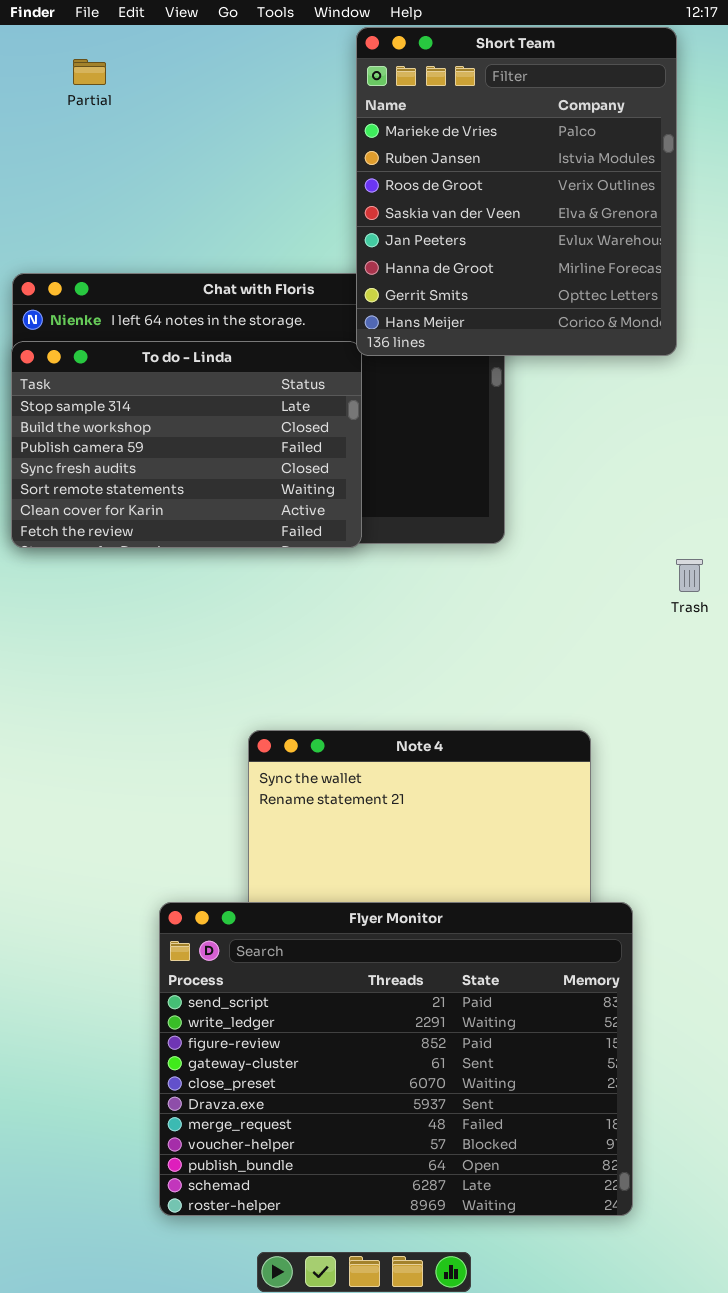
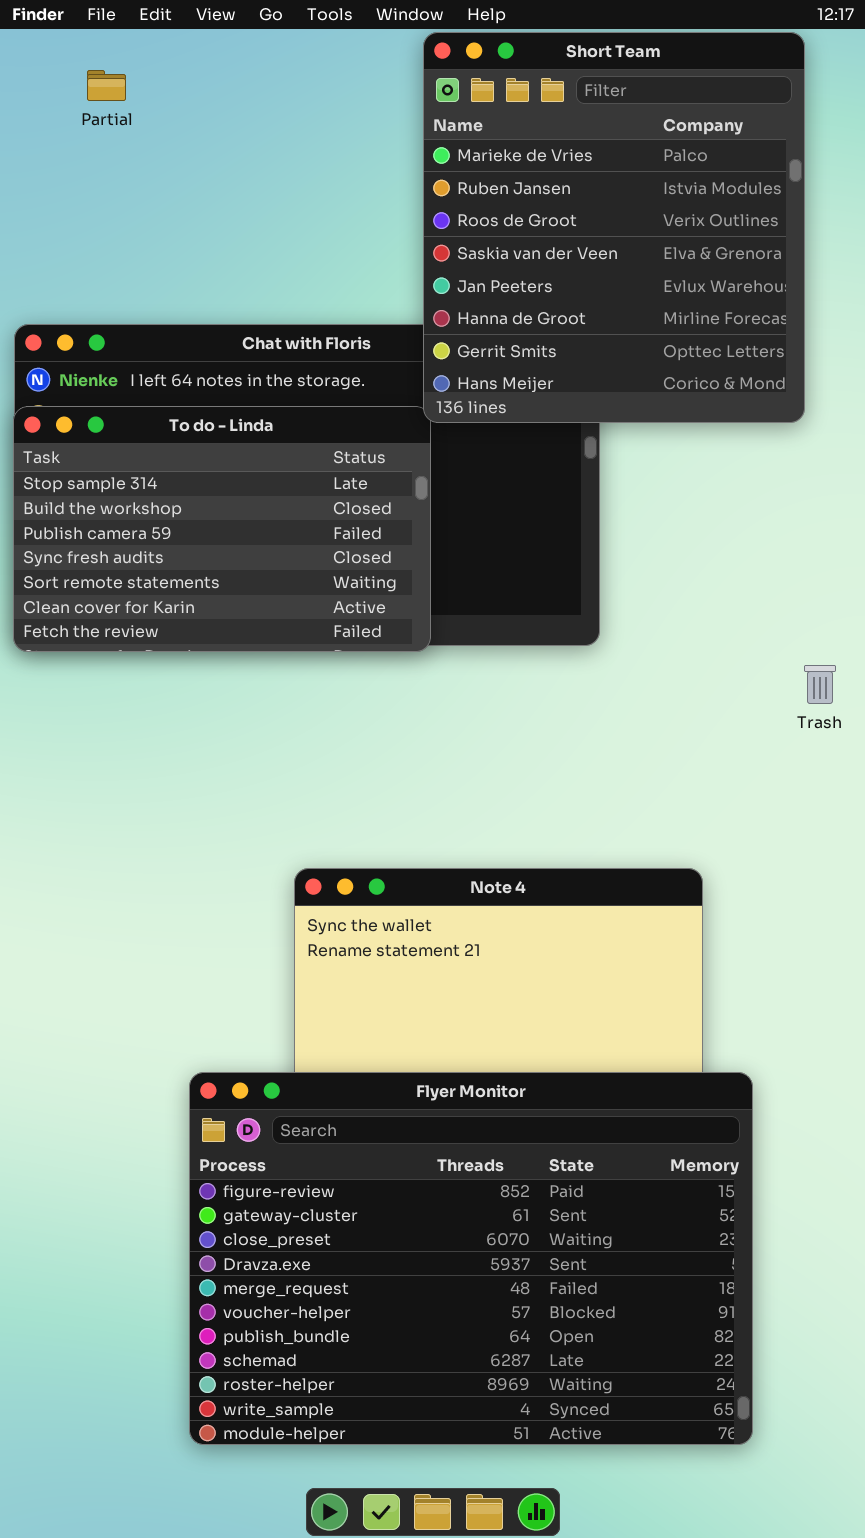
Flyer Monitor: [159,902,633,1216] -> [189,1072,753,1445], scrolled down 2 rows

